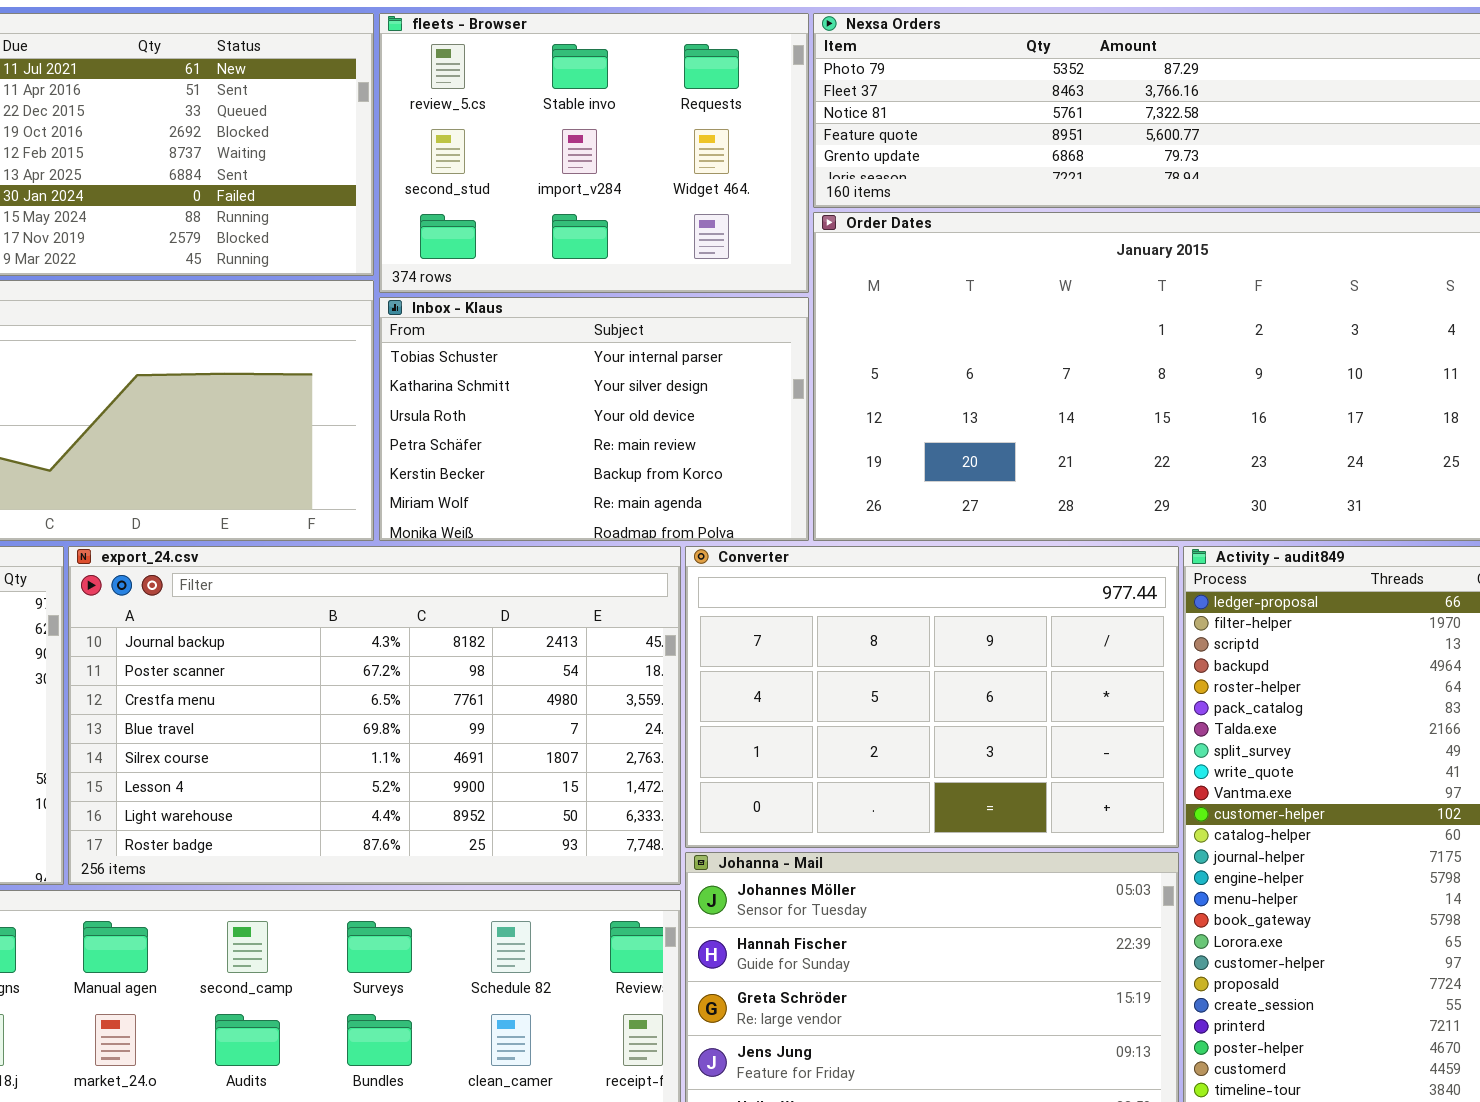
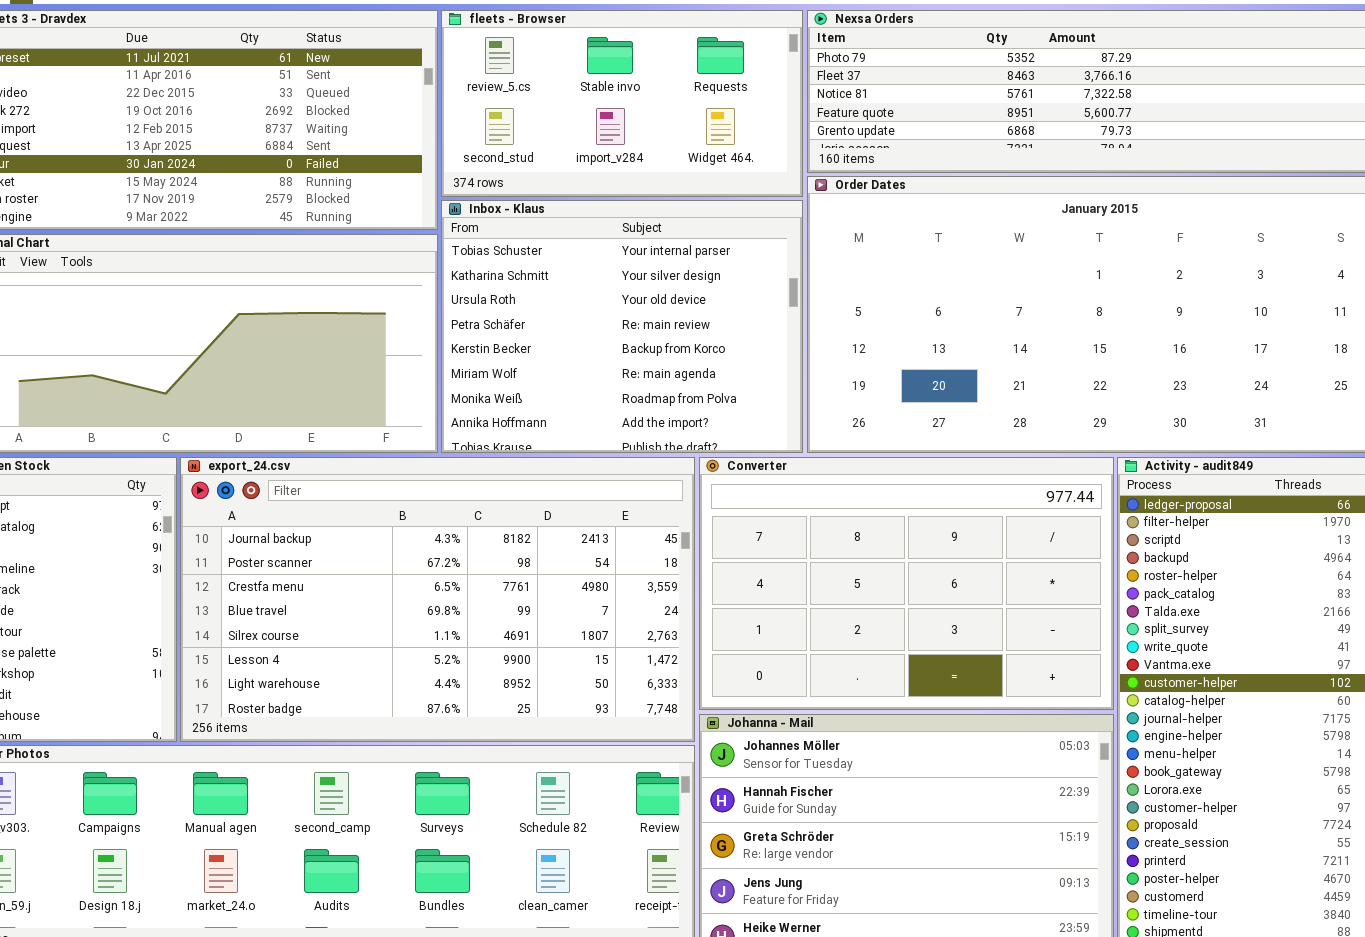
fleets - Browser: [379,13,809,293] -> [441,10,803,197], resized
Inbox - Klaus: [379,297,809,541] -> [441,200,803,453], resized

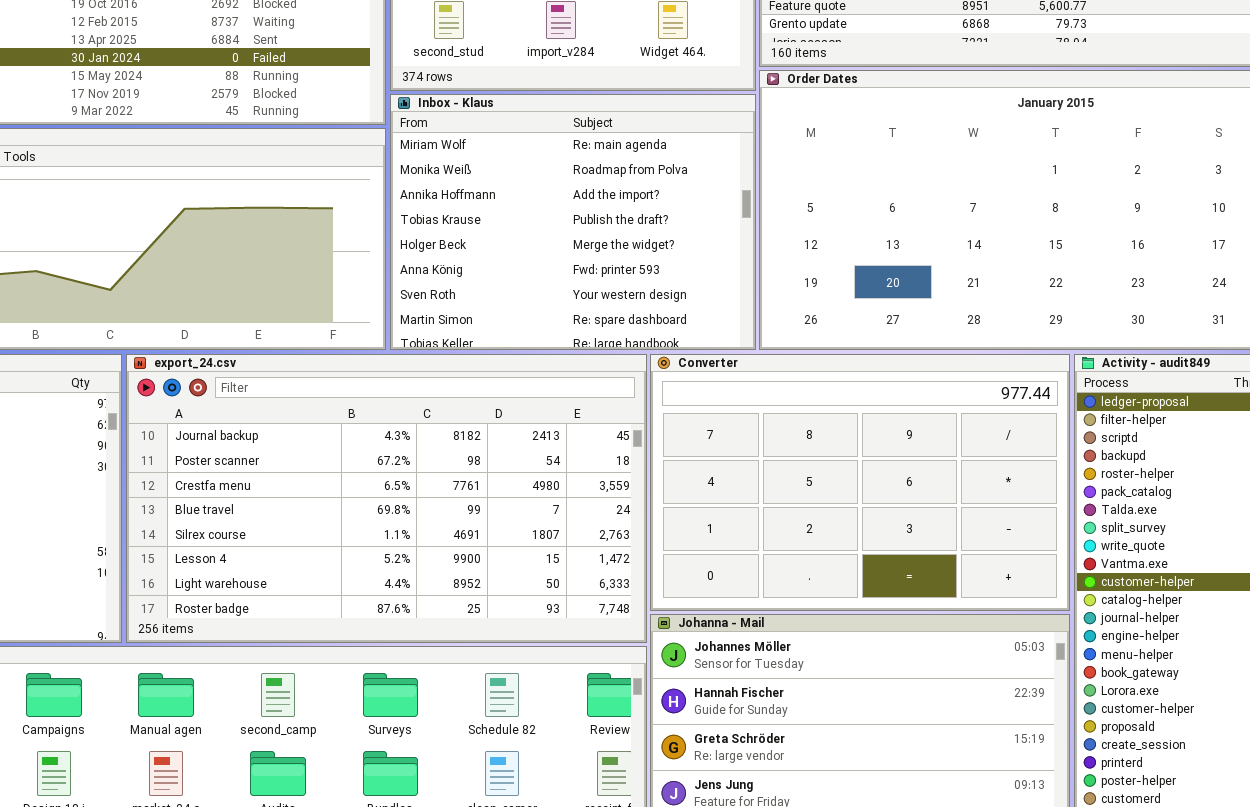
Inbox - Klaus: [441,200,803,453] -> [390,94,756,350], scrolled down 5 rows

